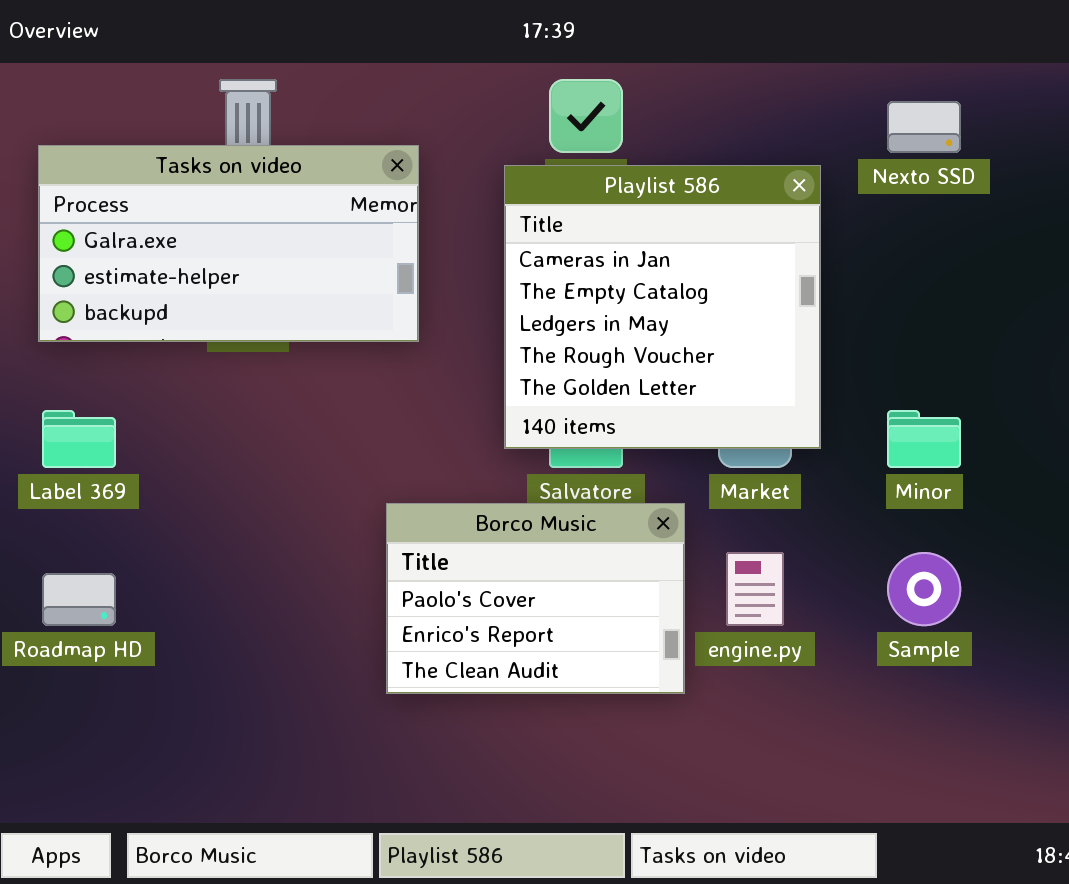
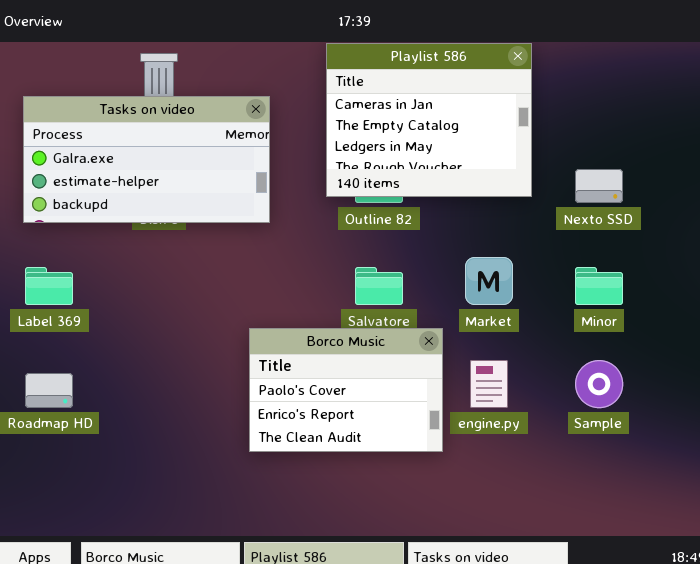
Nexto SSD: [887,101,961,153] -> [575,169,623,203], moved
Playlist 586: [504,165,821,449] -> [326,43,532,197], moved, resized

